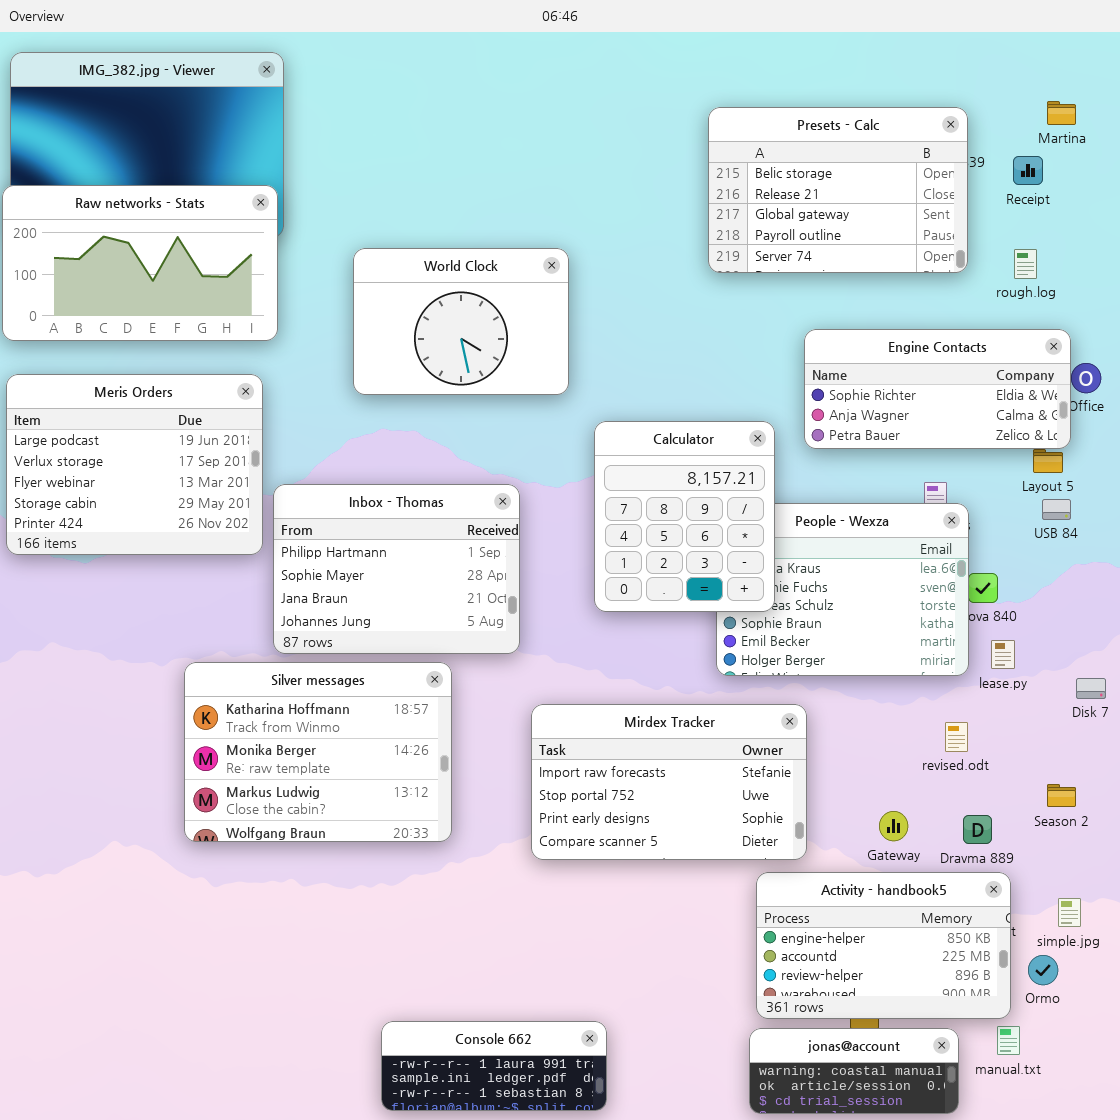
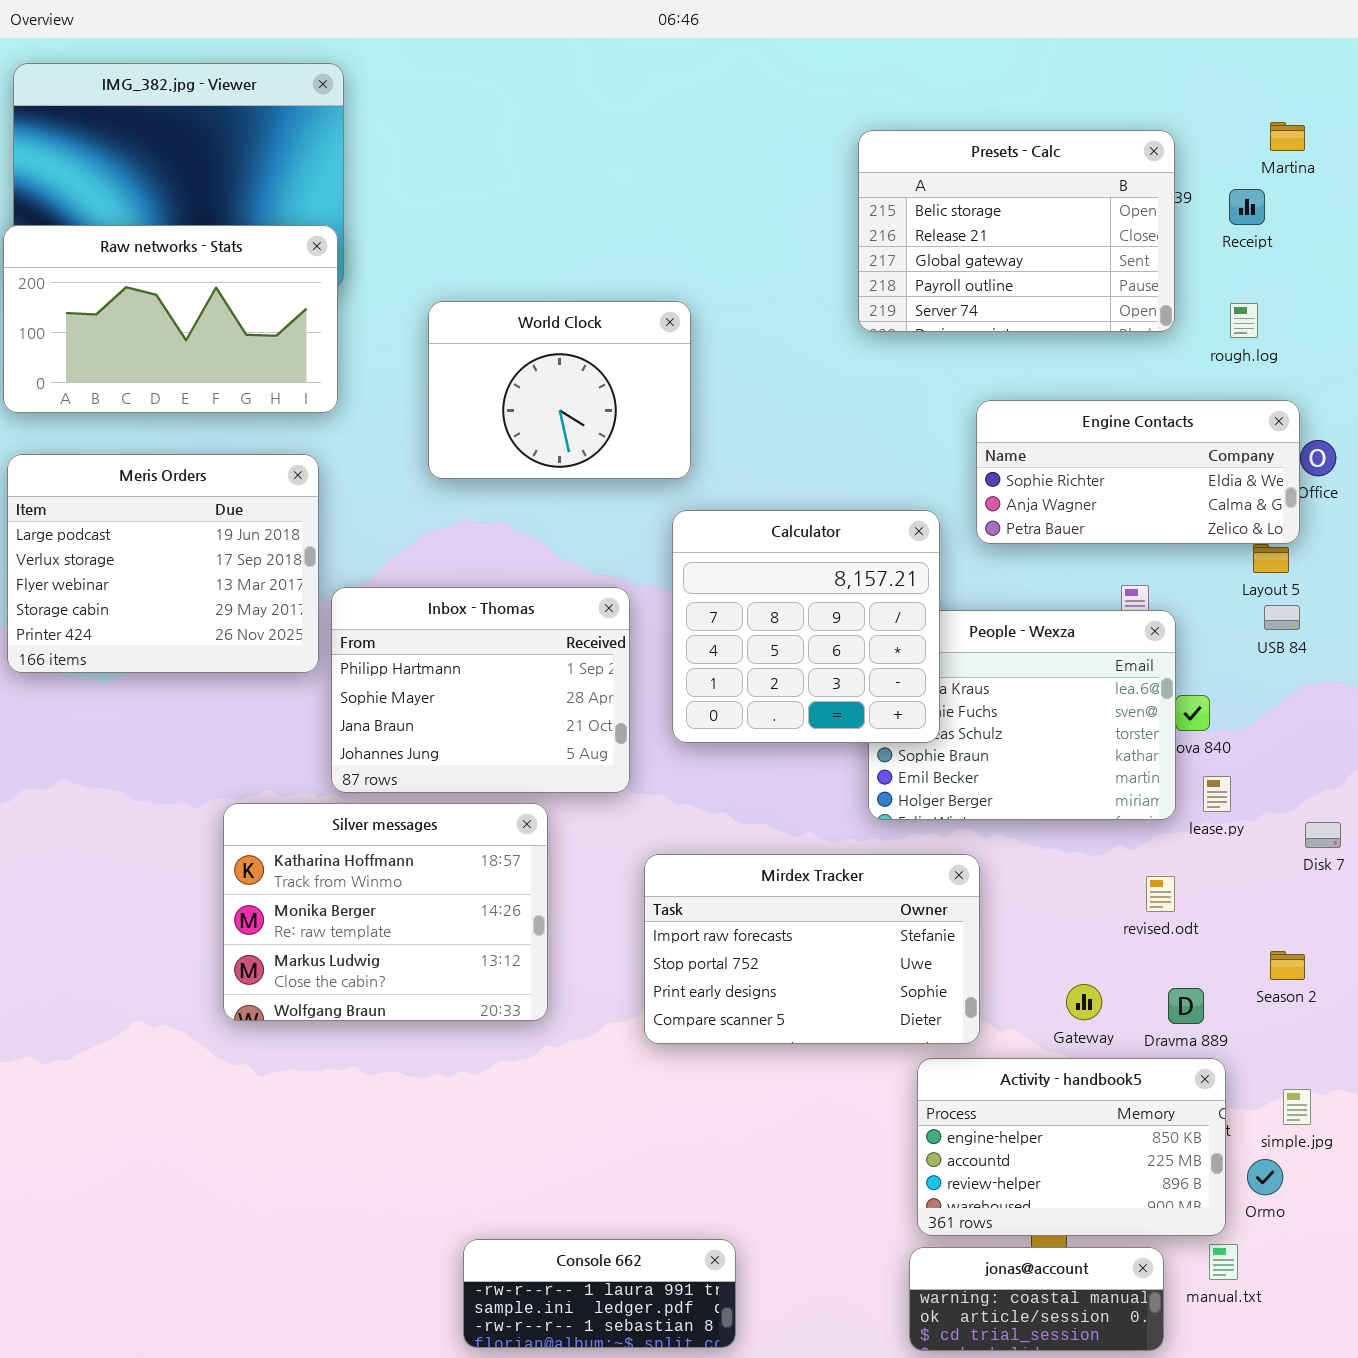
Calculator: [594,421,775,612] -> [672,510,940,743], resized

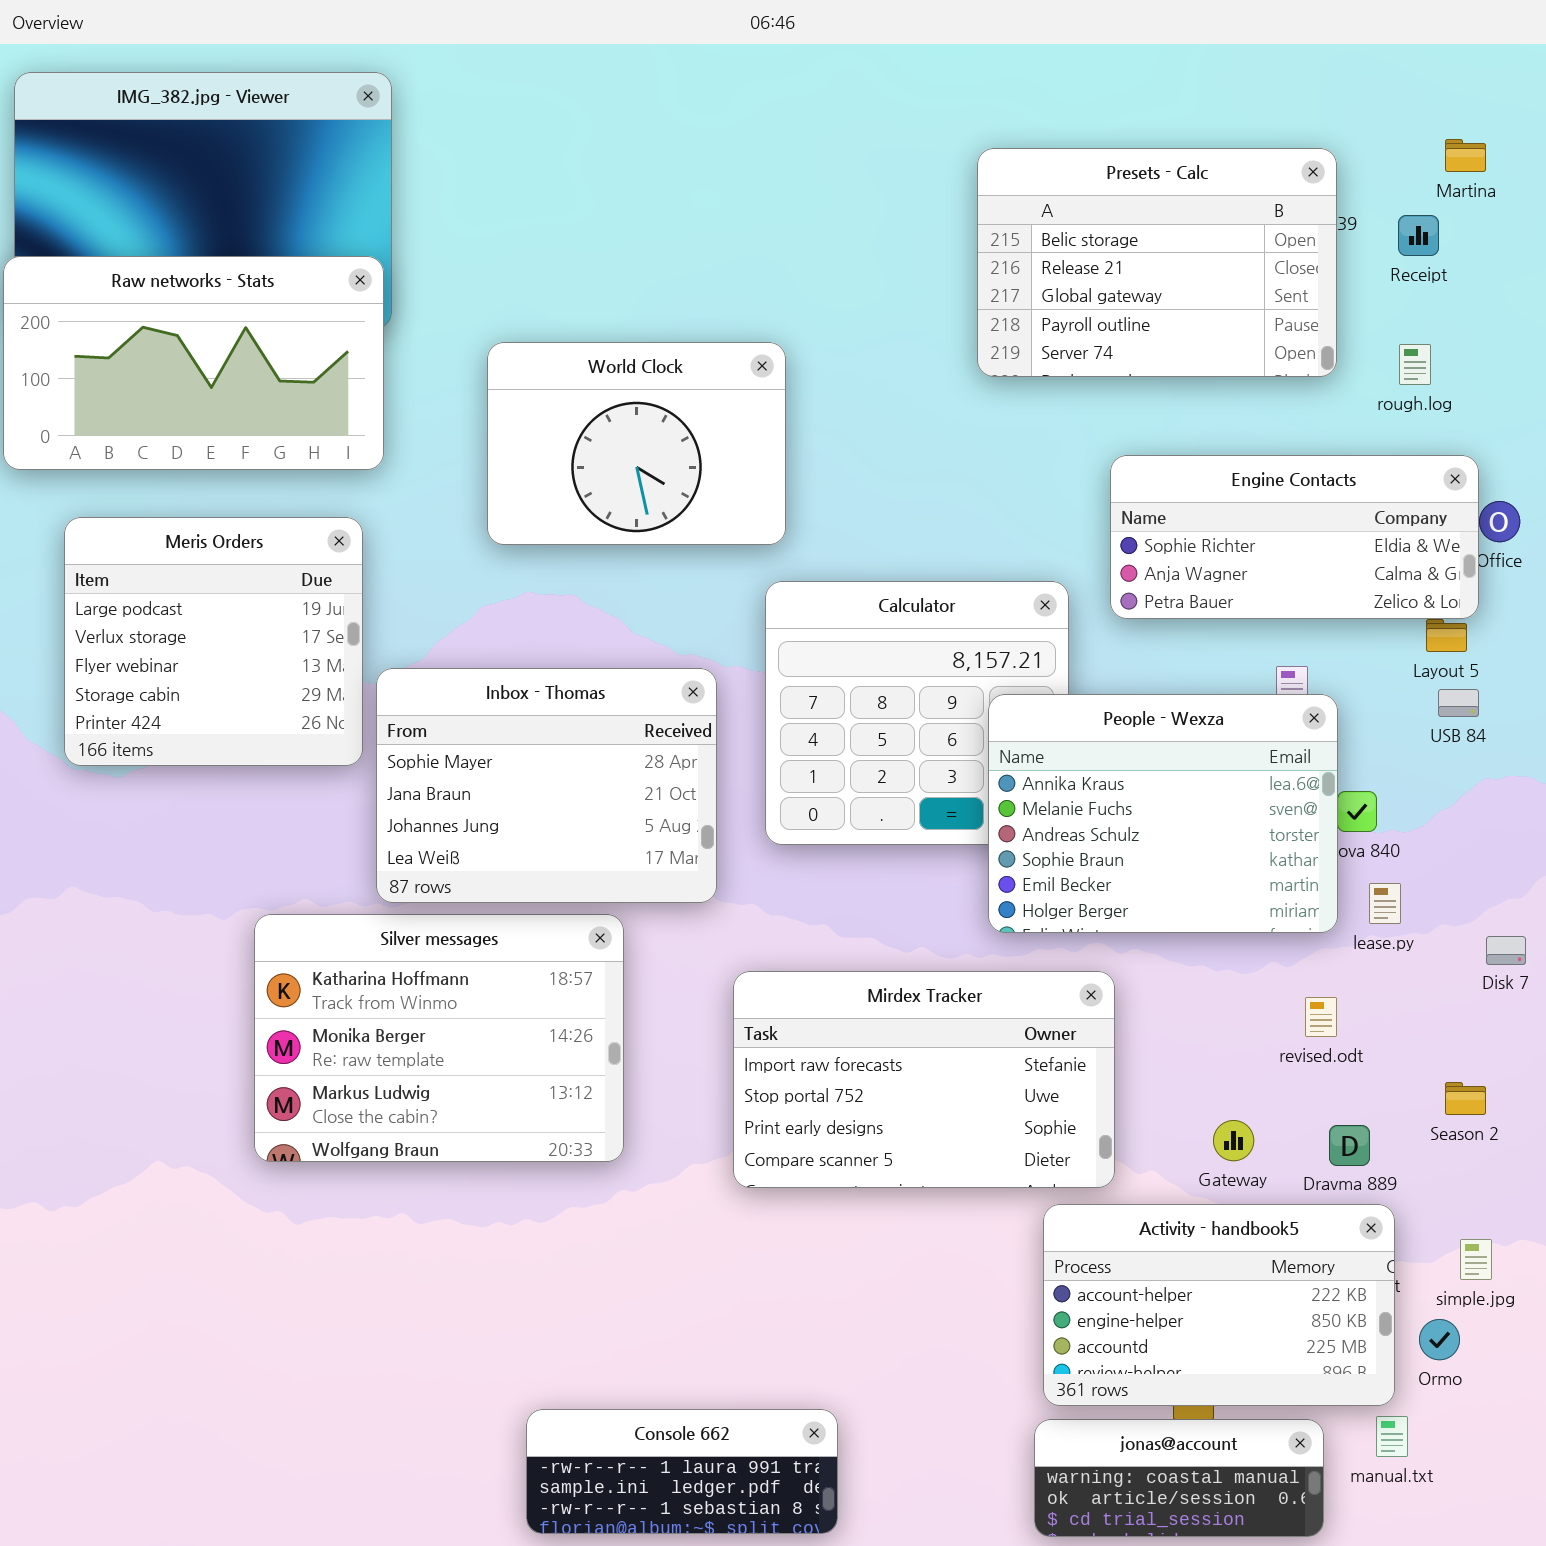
Meris Orders: [7,454,319,673] -> [64,517,363,766], resized
Inbox - Thomas: [331,587,630,793] -> [376,668,717,903], scrolled down 1 row
People - Wexza: [868,610,1176,820] -> [988,694,1338,933], raised
Activity - handbook5: [917,1058,1226,1236] -> [1043,1204,1395,1406], scrolled up 1 row

